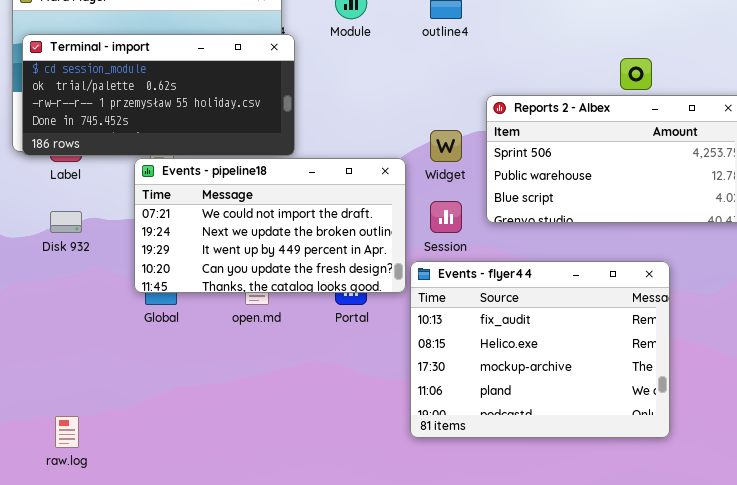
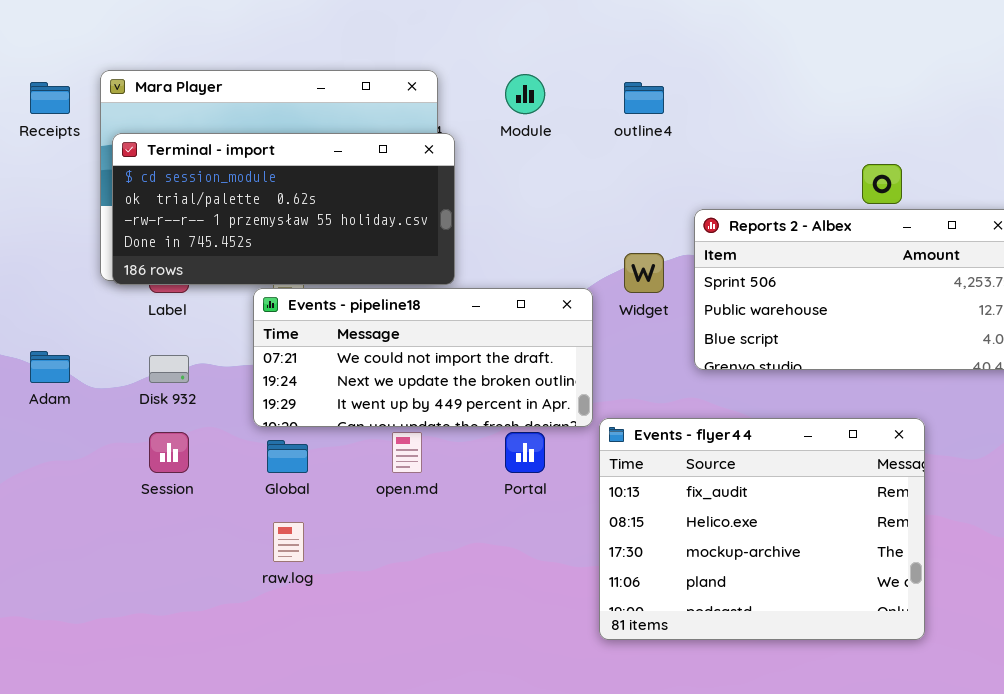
Events - pipeline18: [134,158,406,293] -> [253,288,593,427], resized
Session: [430,201,462,233] -> [149,432,189,473], moved
raw.log: [55,416,79,448] -> [273,522,304,562], moved

